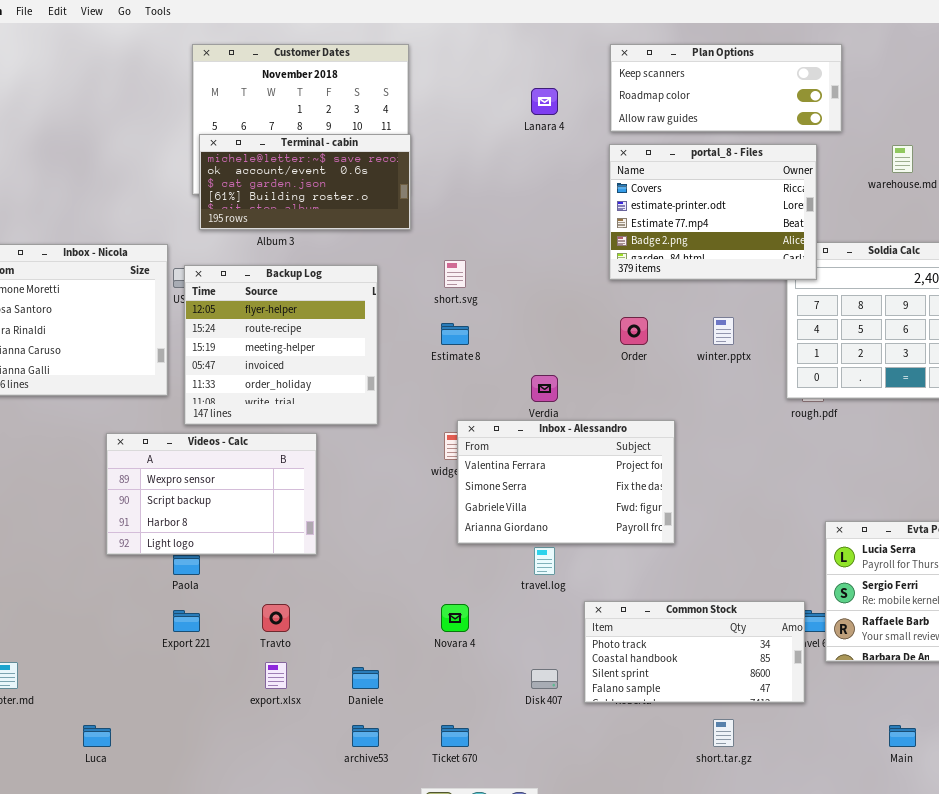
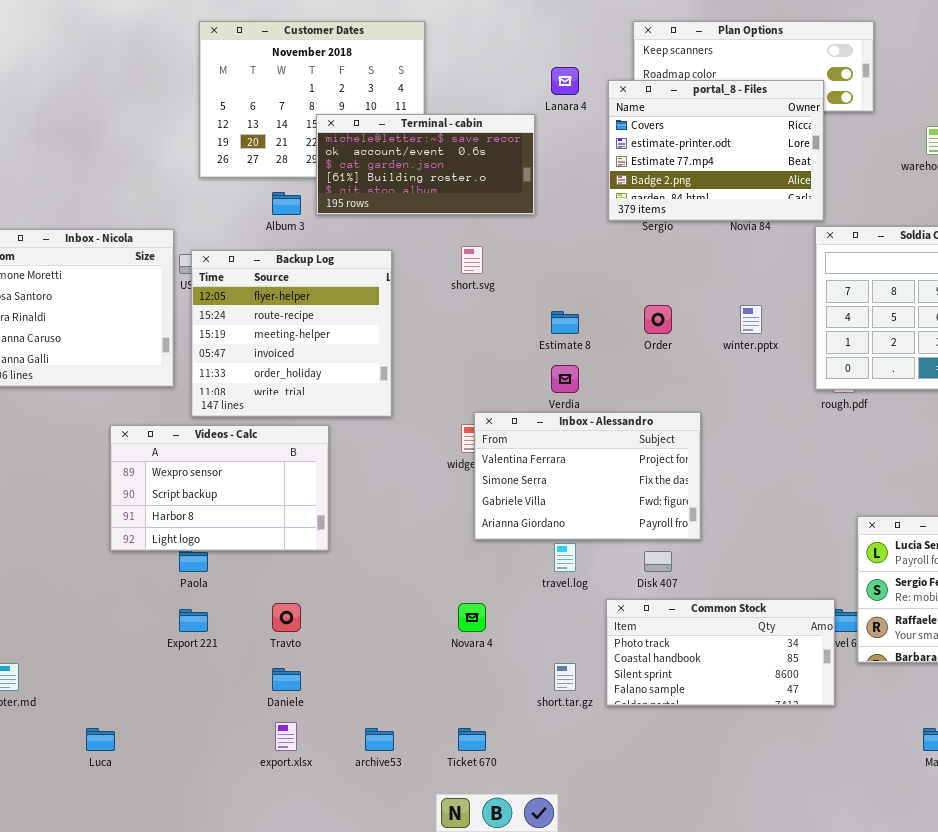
Terminal - cabin: [199,134,411,230] -> [316,114,535,215], moved
portal_8 - Files: [609,144,817,280] -> [608,80,824,221], moved
Estimate 8: [441,323,469,345] -> [551,311,579,334], moved
export.xlsx: [265,662,287,689] -> [275,722,297,751], moved
Daniele: [352,667,379,689] -> [272,668,301,691], moved
Disk 407: [531,669,558,689] -> [644,551,672,572], moved
short.tar.gz: [713,719,734,747] -> [554,663,576,691], moved

